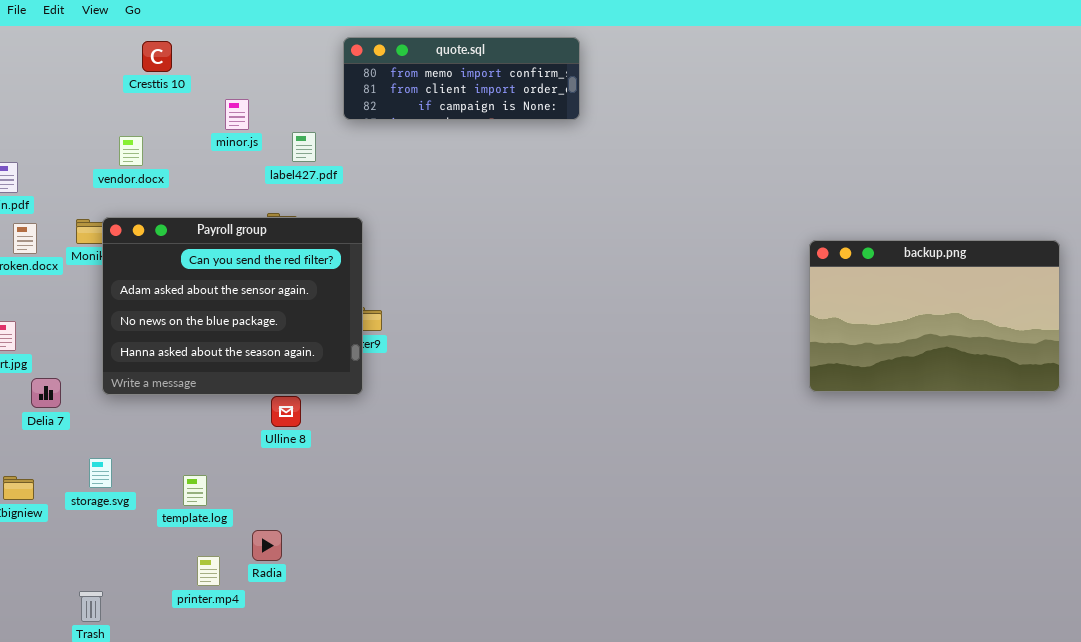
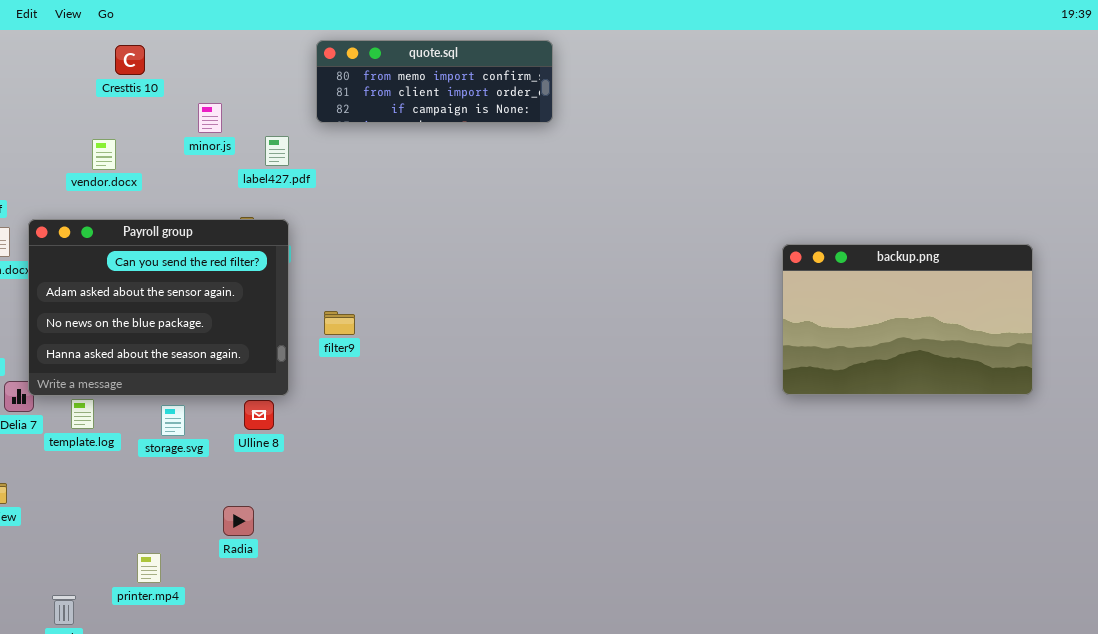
Payroll group: [102,217,363,395] -> [28,219,289,396], moved
storage.svg: [89,458,112,488] -> [161,405,185,436], moved
template.log: [183,475,207,506] -> [71,399,94,429], moved
Radia: [252,530,282,561] -> [223,506,254,536], moved
printer.mp4: [197,556,220,586] -> [137,553,161,583], moved

